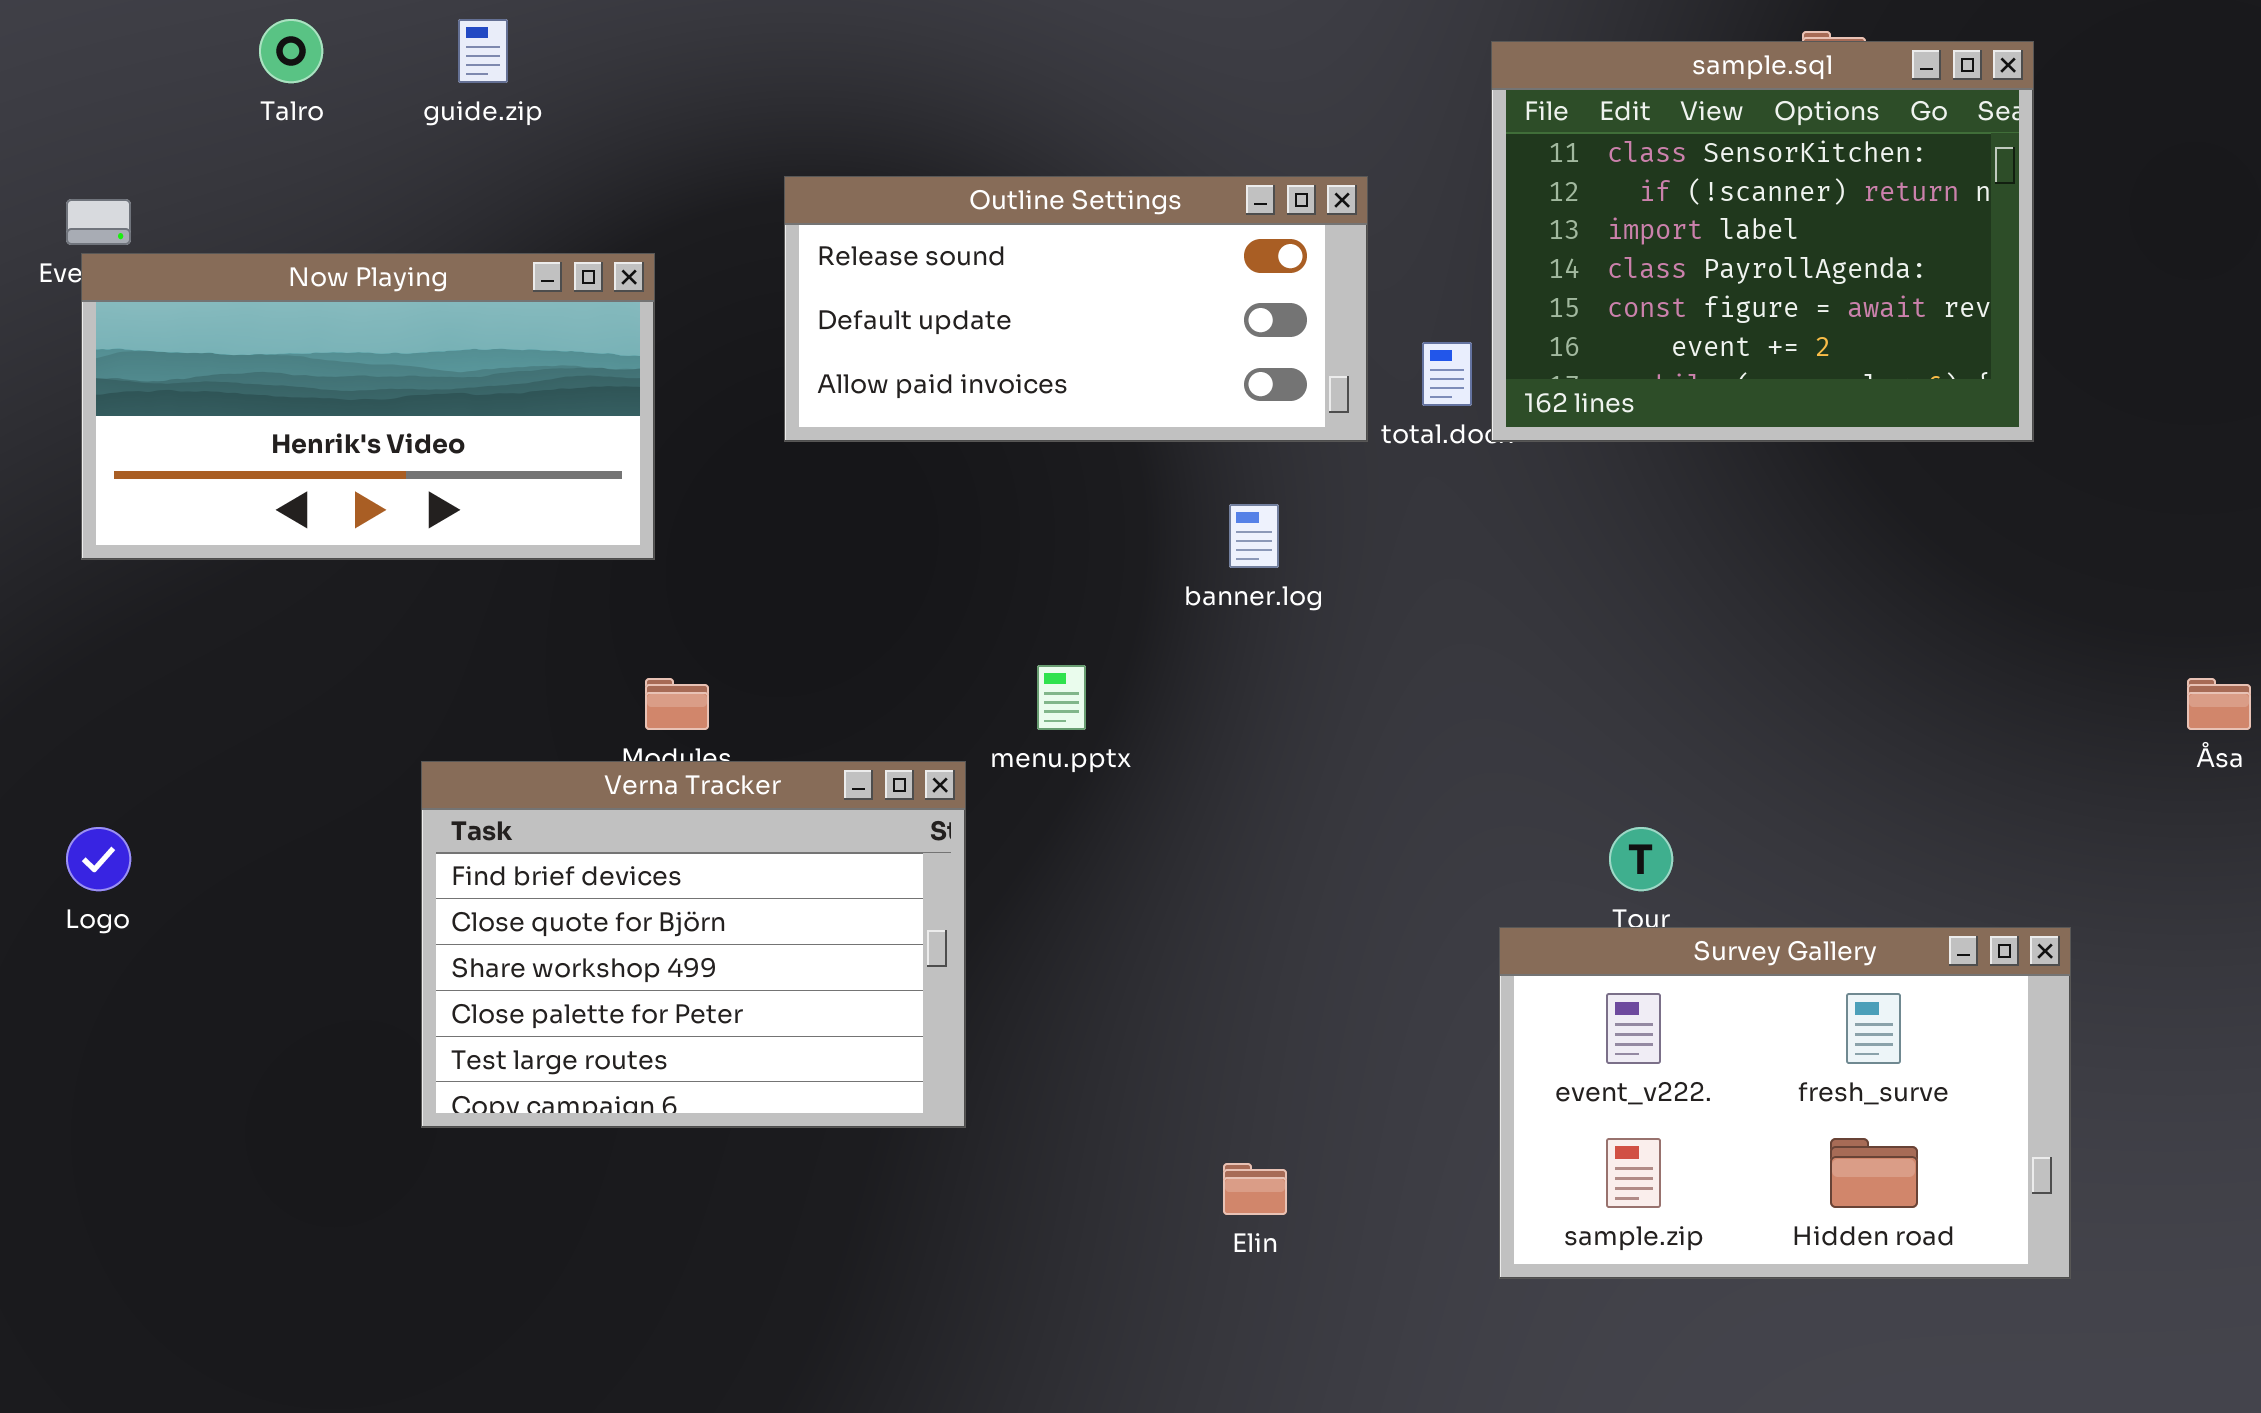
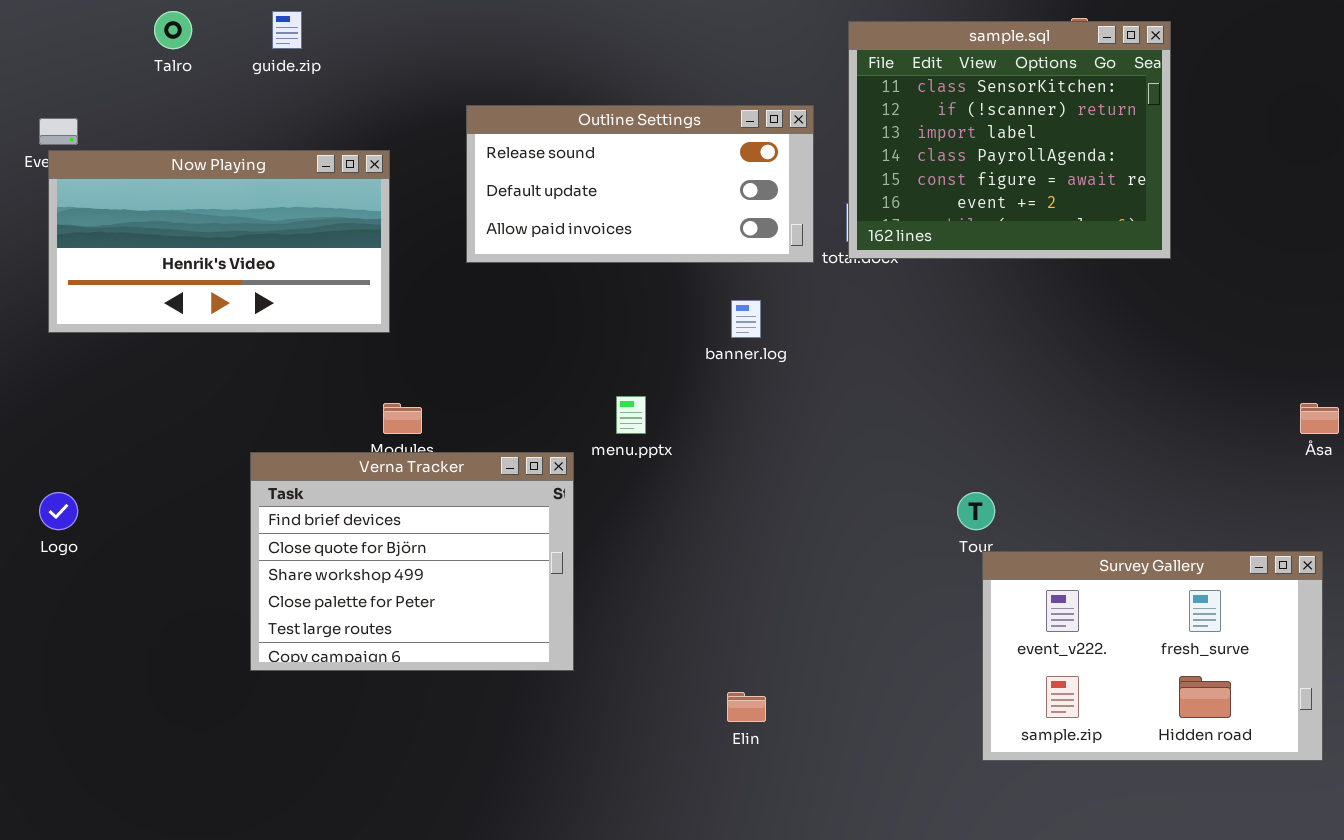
sample.sql: [1491,41,2034,442] -> [848,21,1171,259], moved
Survey Gallery: [1499,927,2071,1279] -> [982,551,1323,761], moved

